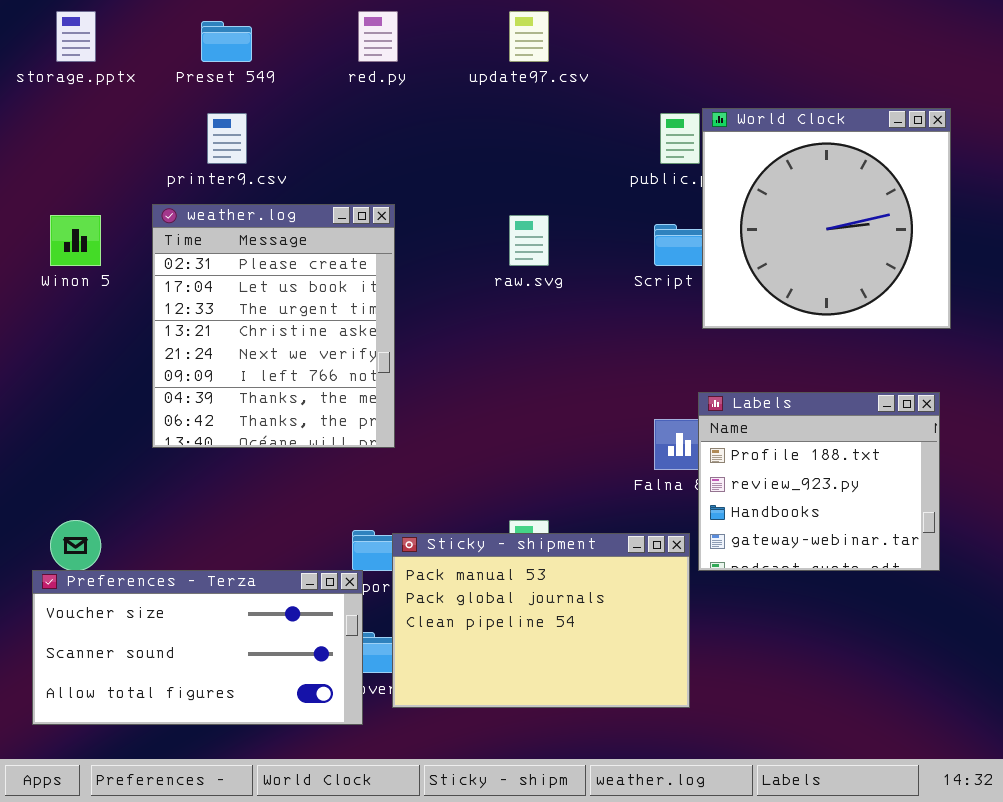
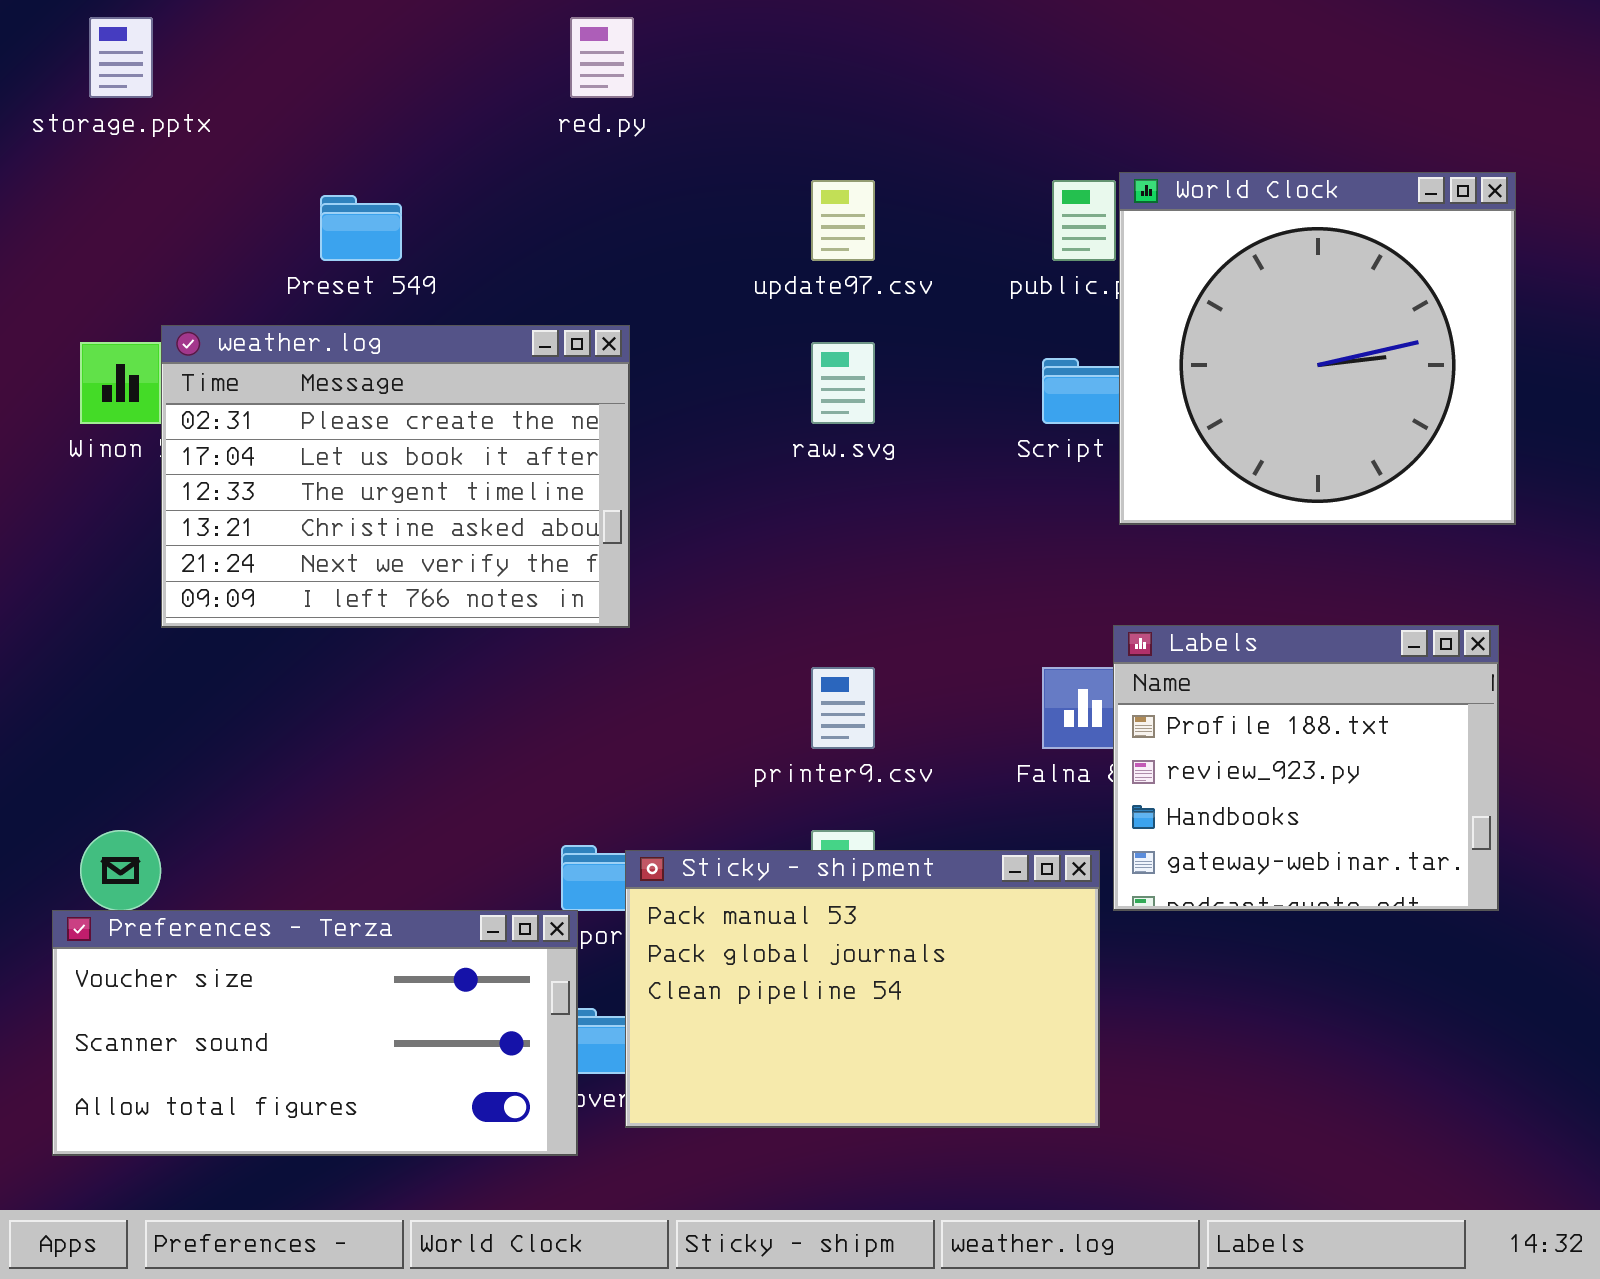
update97.csv: [509,11,549,62] -> [811,180,875,261], moved
Preset 549: [201,21,252,62] -> [320,195,402,261], moved
printer9.csv: [207,113,247,164] -> [811,667,875,749], moved
weather.log: [152,204,395,448] -> [161,325,630,628], resized

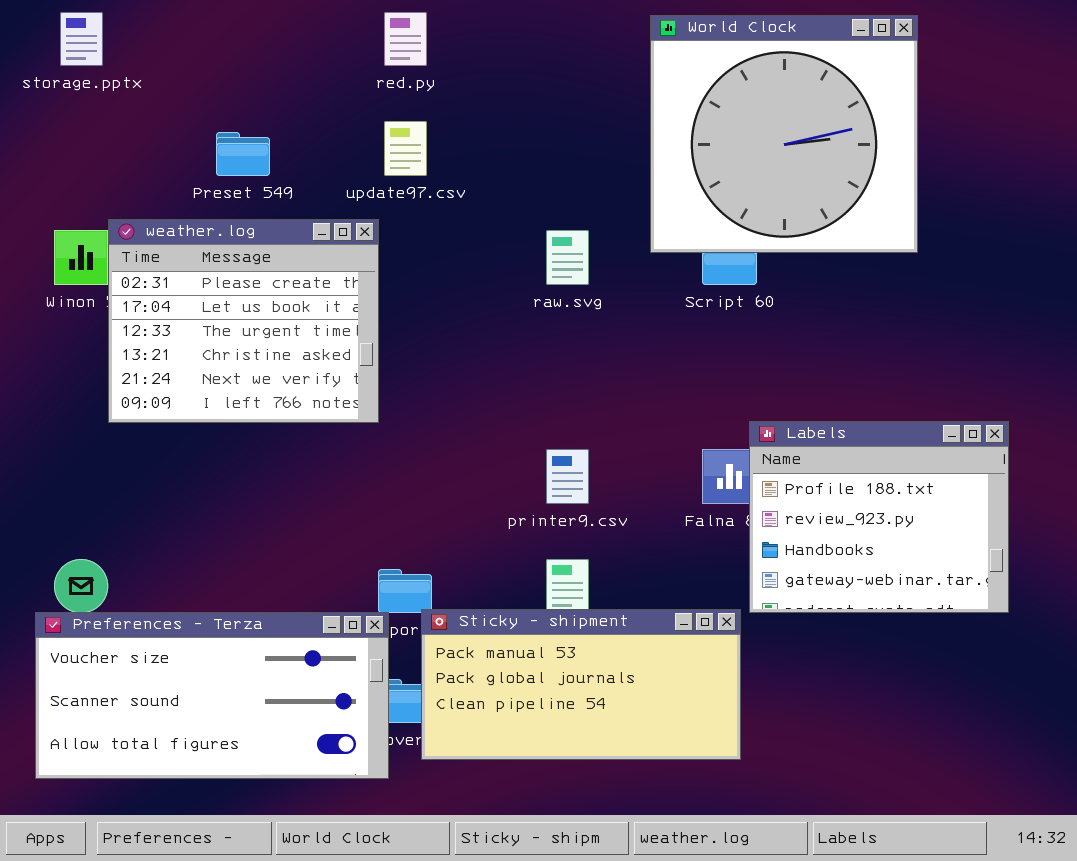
World Clock: [1119,172,1516,525] -> [650,15,918,253], moved
update97.csv: [811,180,875,261] -> [384,121,427,176], moved
weather.log: [161,325,630,628] -> [108,219,379,423], resized
Sticky - shipment: [625,850,1100,1128] -> [421,609,741,760], resized

